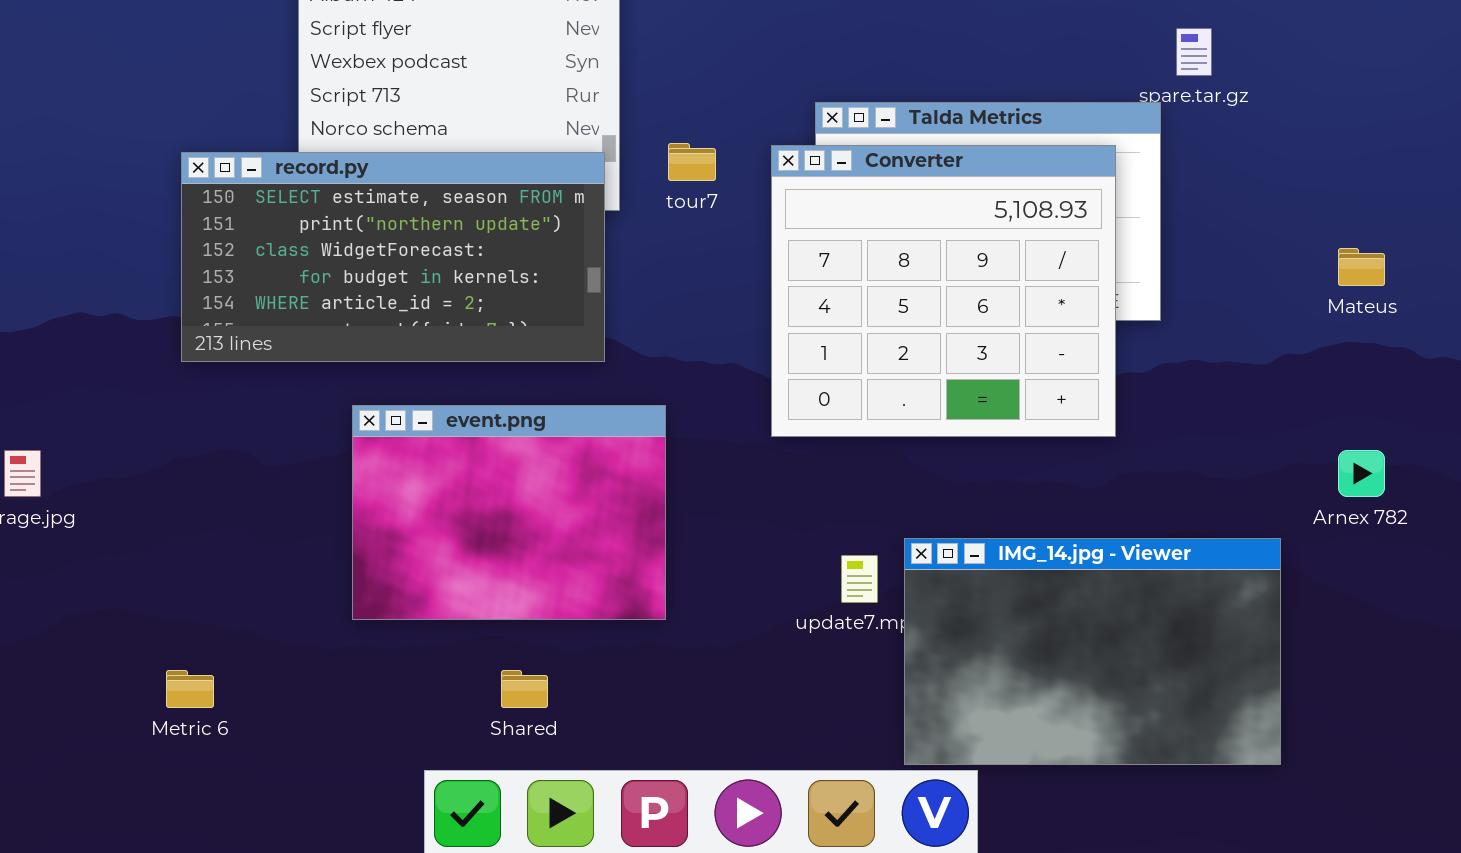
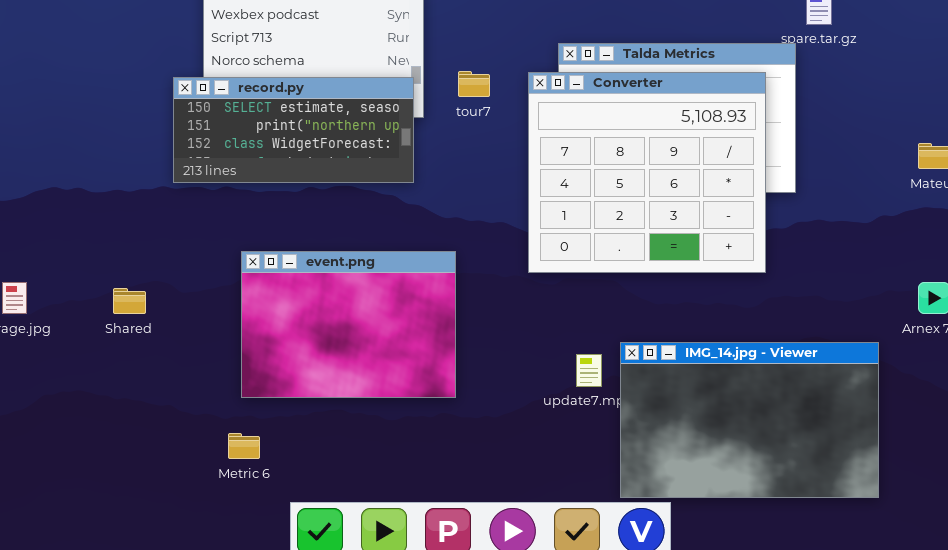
record.py: [181,152,605,362] -> [173,77,414,183], resized
Metric 6: [166,670,214,708] -> [228,433,260,459], moved
Shared: [501,670,548,708] -> [113,288,146,314], moved

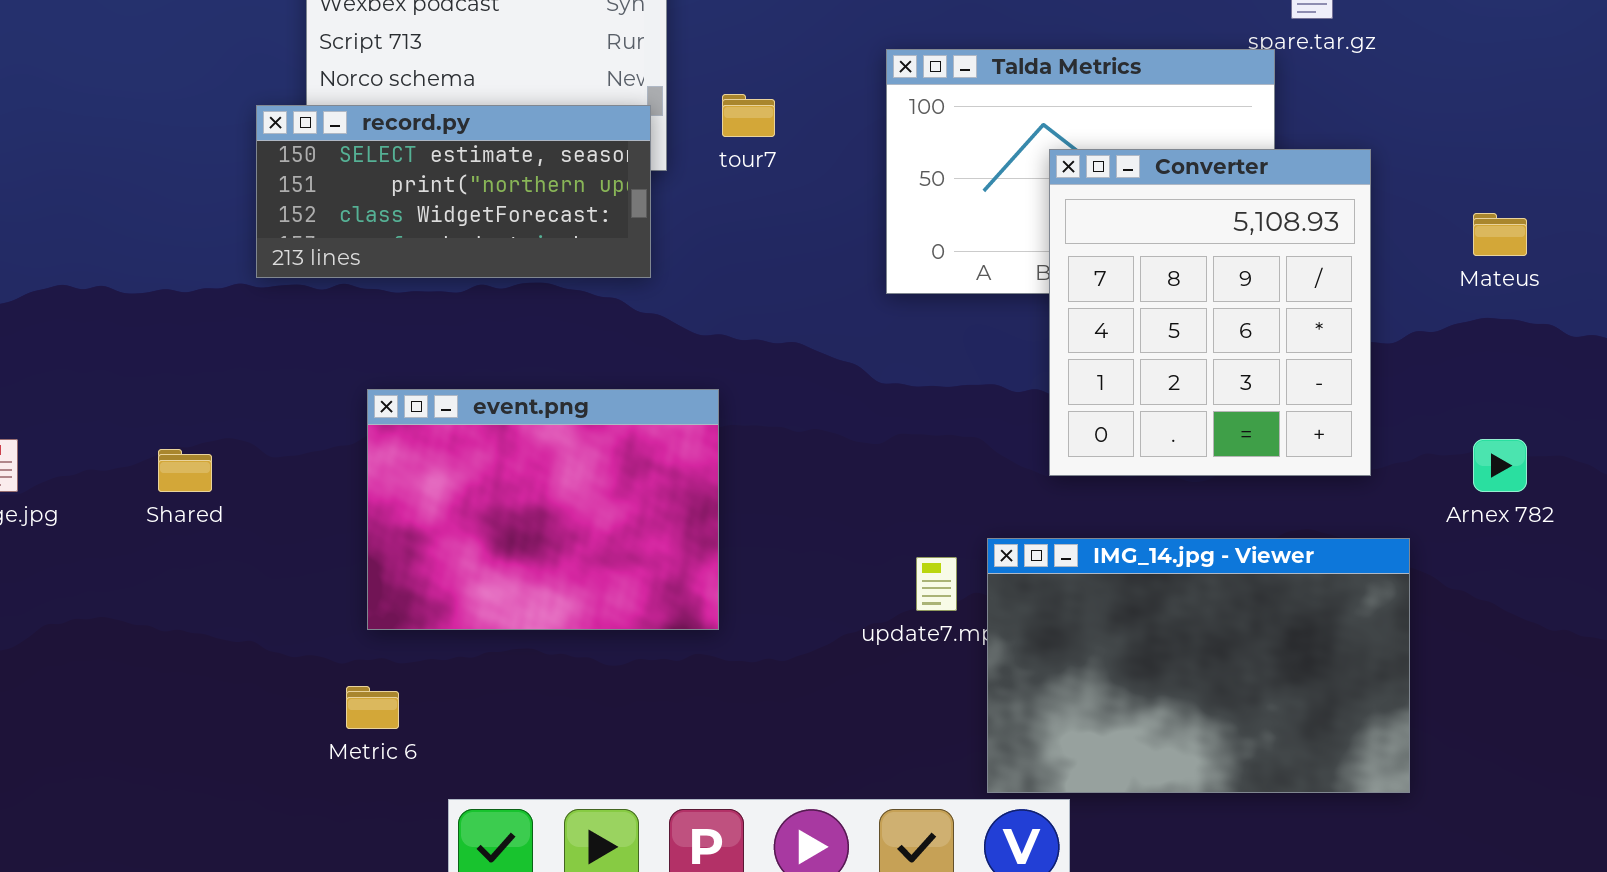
Converter: [528,72,766,273] -> [1049,149,1371,476], moved, resized

